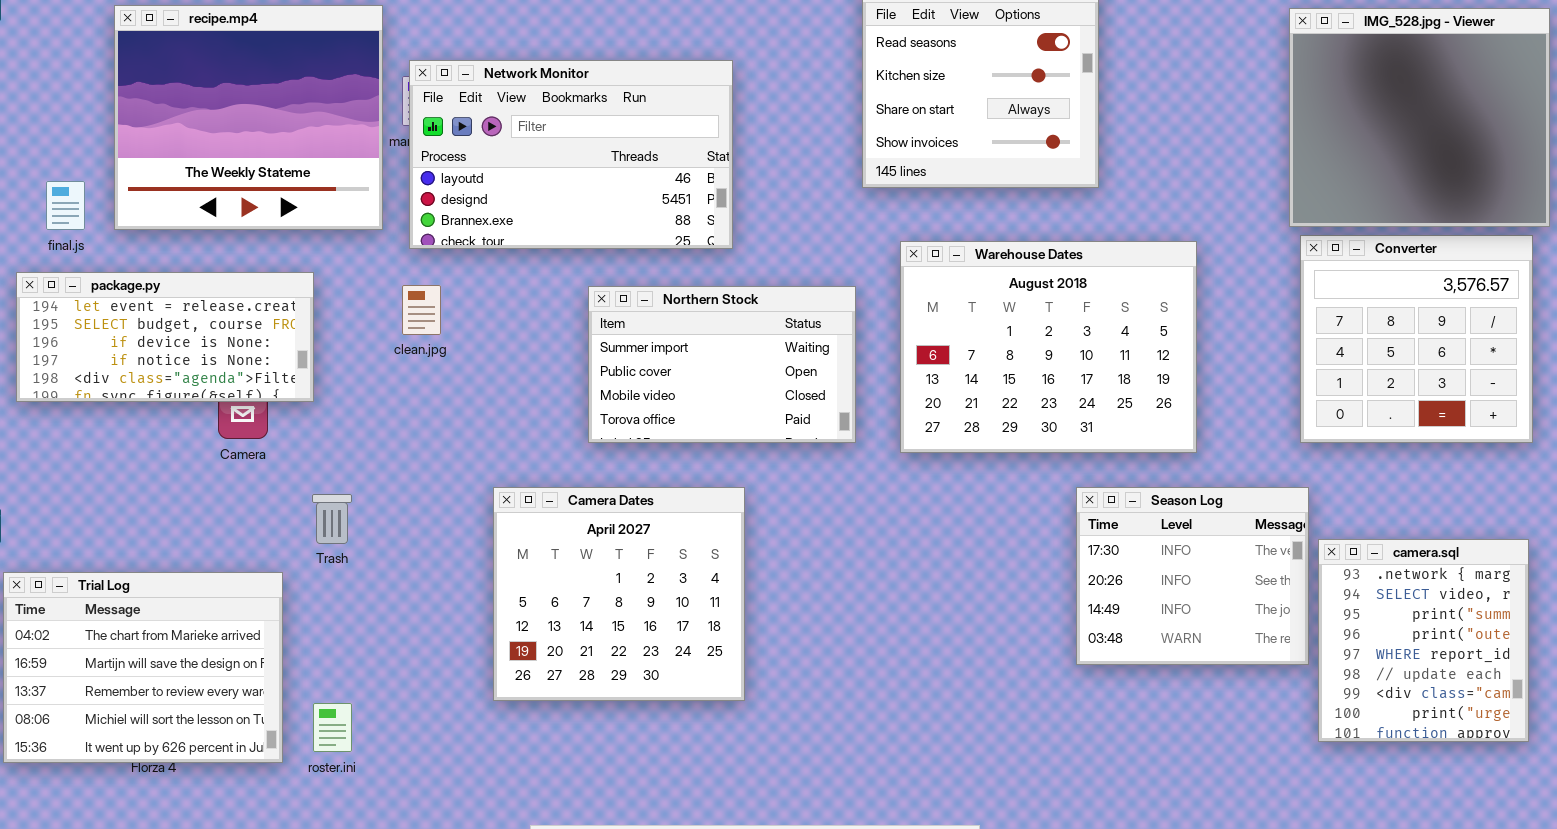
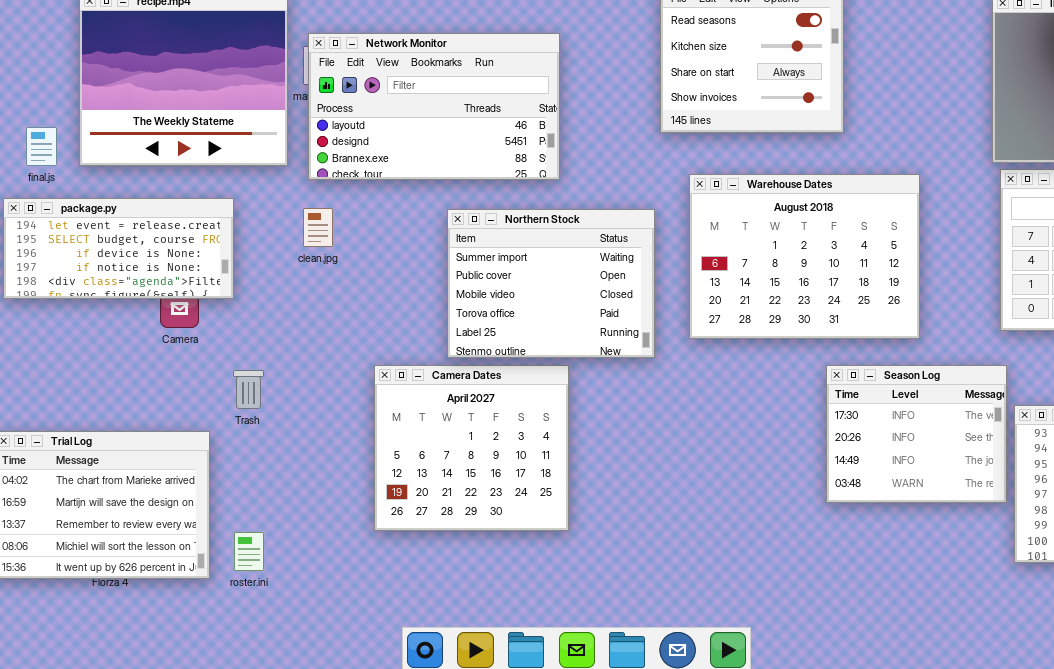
Northern Stock: [588,286,856,443] -> [447,209,655,358], resized

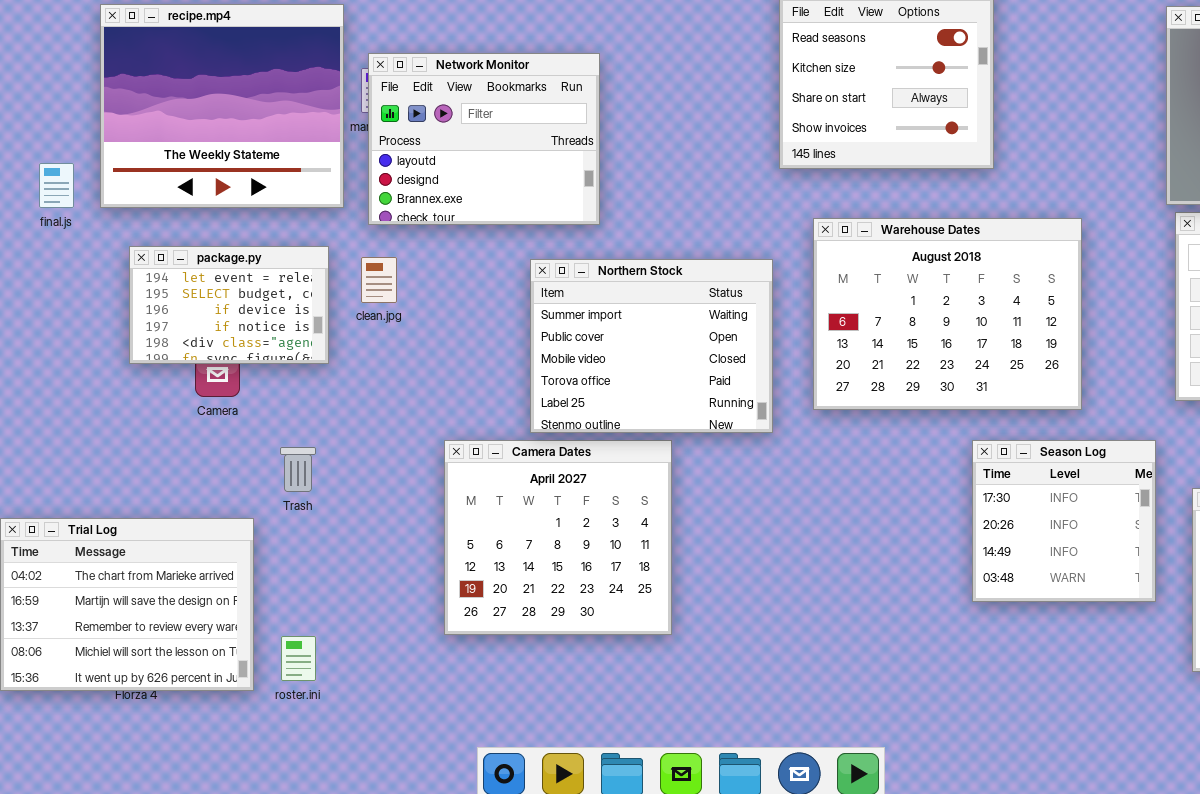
Network Monitor: [308,33,560,180] -> [368,53,600,225], resized
package.py: [3,198,234,299] -> [129,246,329,364], moved, resized
Season Log: [826,365,1007,503] -> [972,440,1156,602], resized

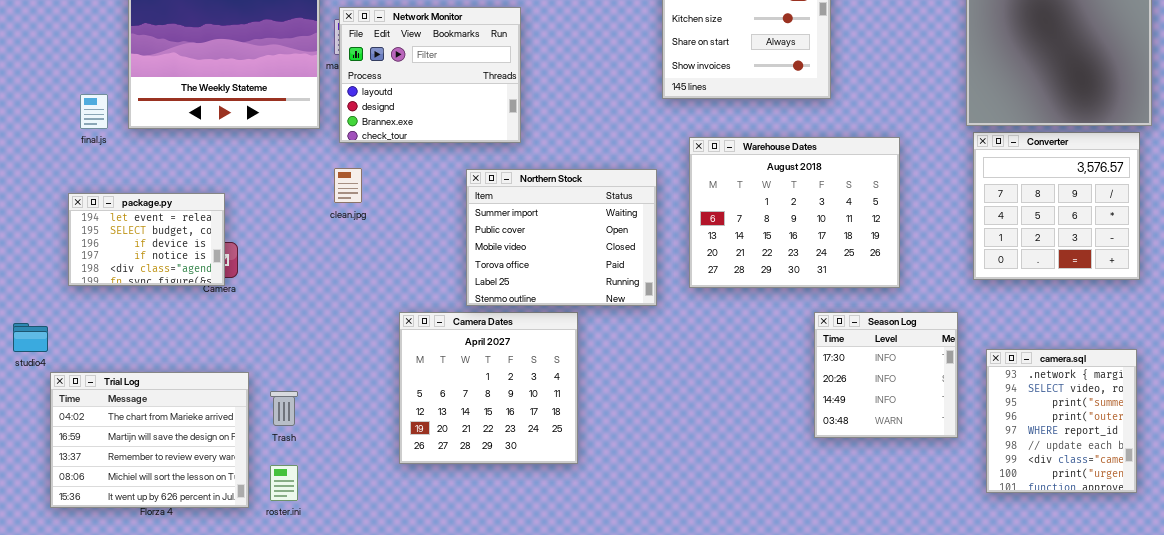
package.py: [129,246,329,364] -> [68,193,225,286], moved
Trash: [280,447,316,492] -> [270,391,298,426], moved

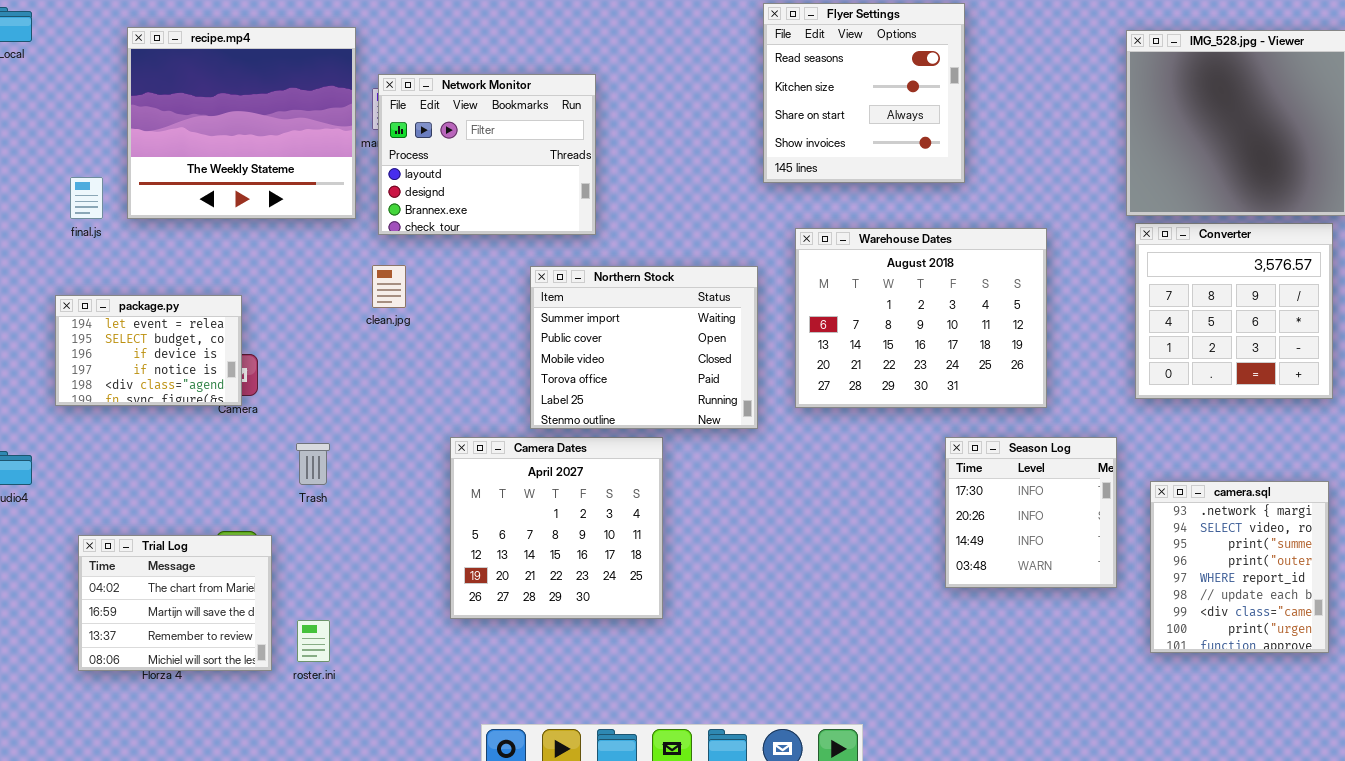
Trial Log: [50,372,249,508] -> [78,535,272,671], resized
Trash: [270,391,298,426] -> [296,443,330,485], moved

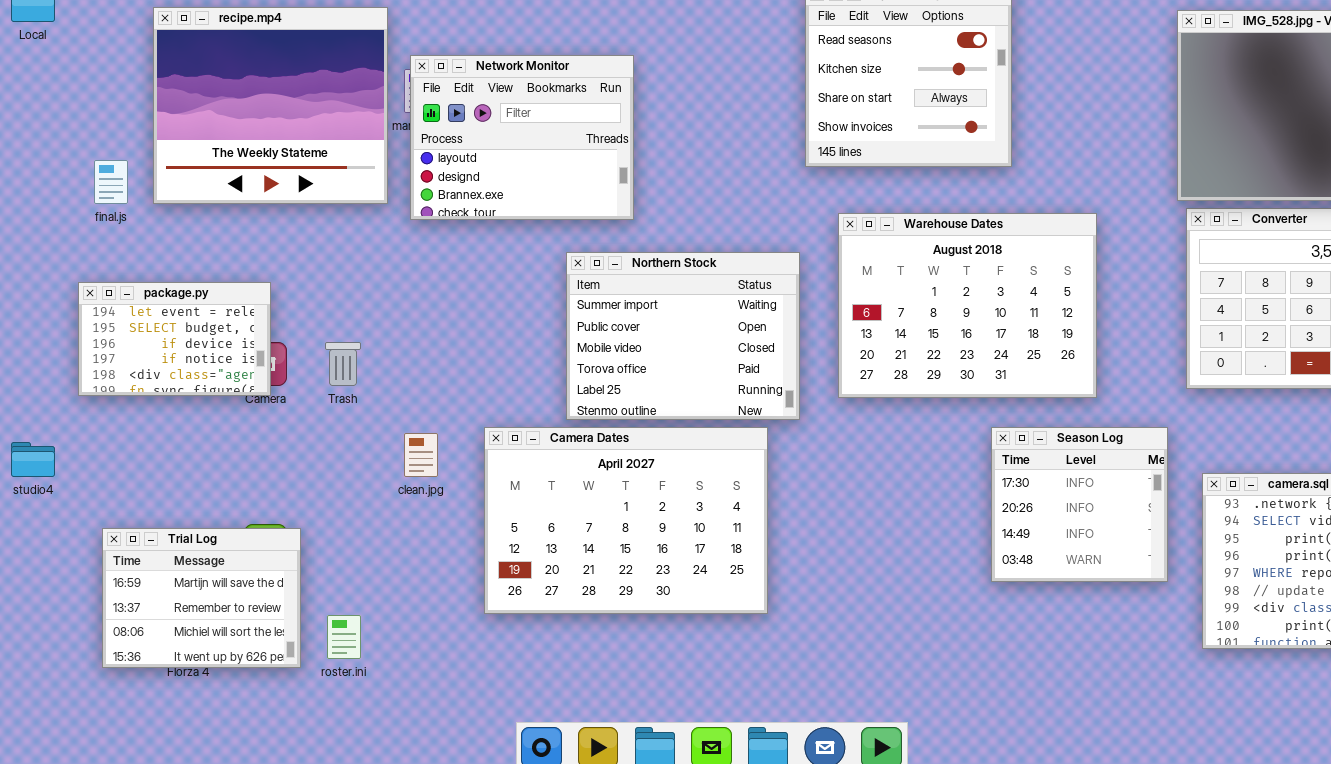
clean.jpg: [372,265,406,308] -> [404,433,438,477], moved
Camera Dates: [450,437,663,619] -> [484,427,768,614], resized
Trash: [296,443,330,485] -> [325,342,361,386], moved
Trial Log: [78,535,272,671] -> [102,528,301,668], scrolled down 1 row

